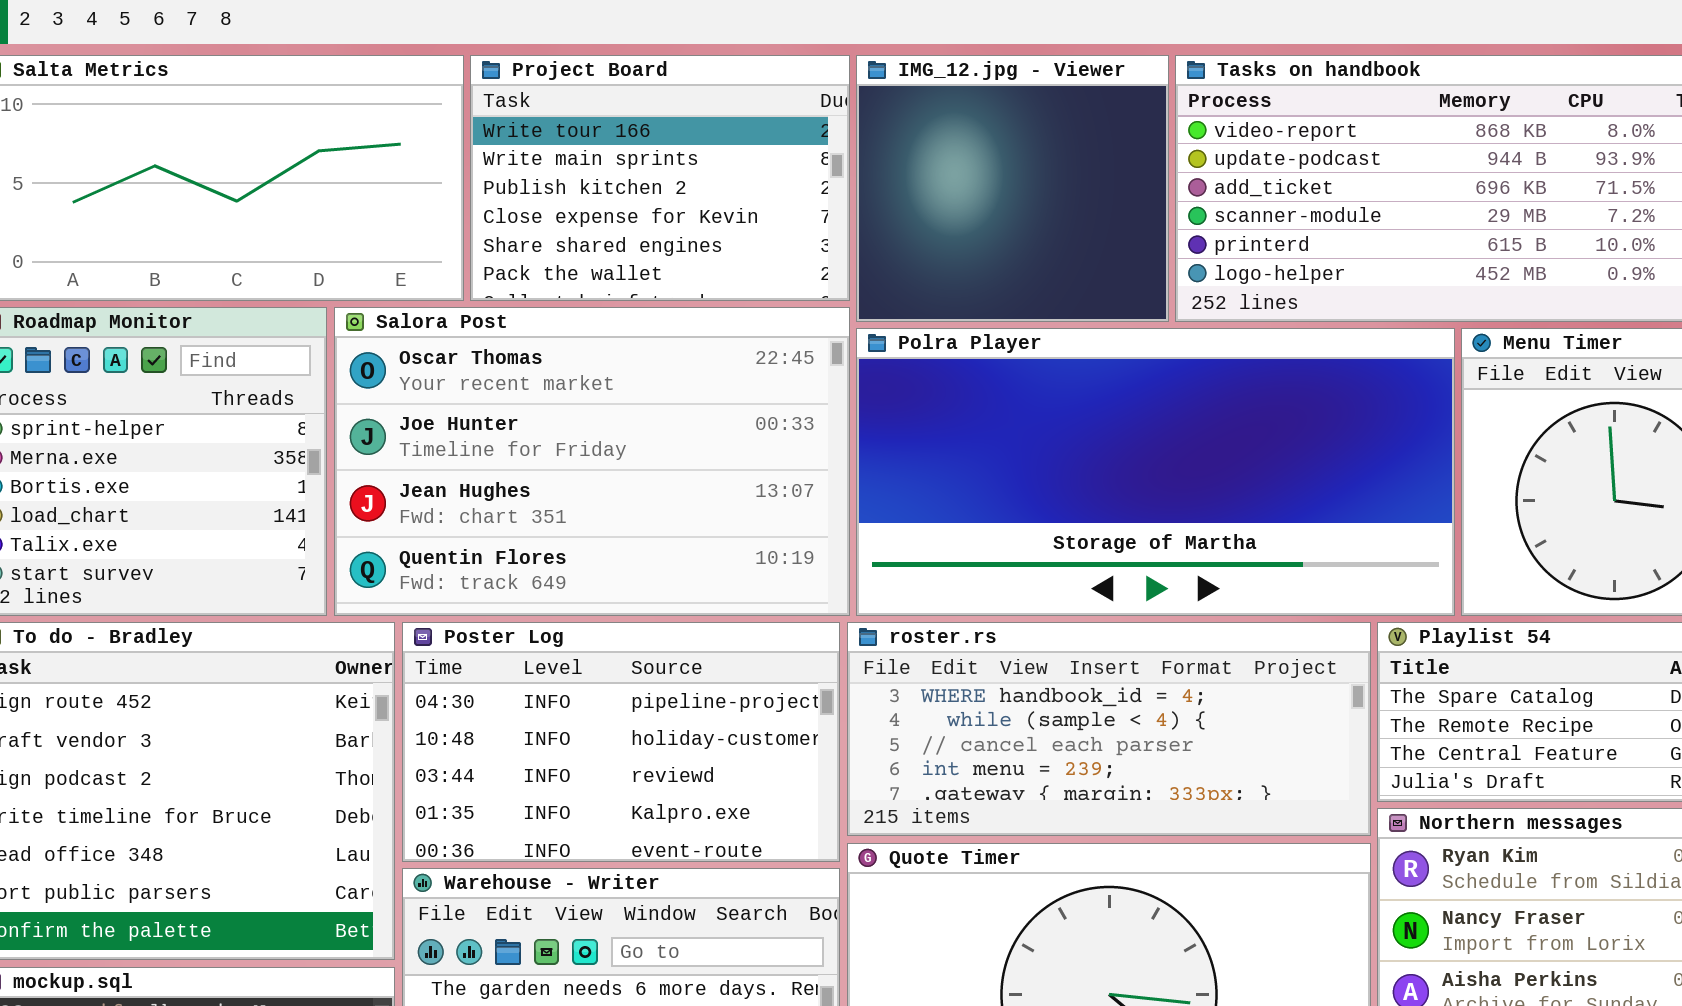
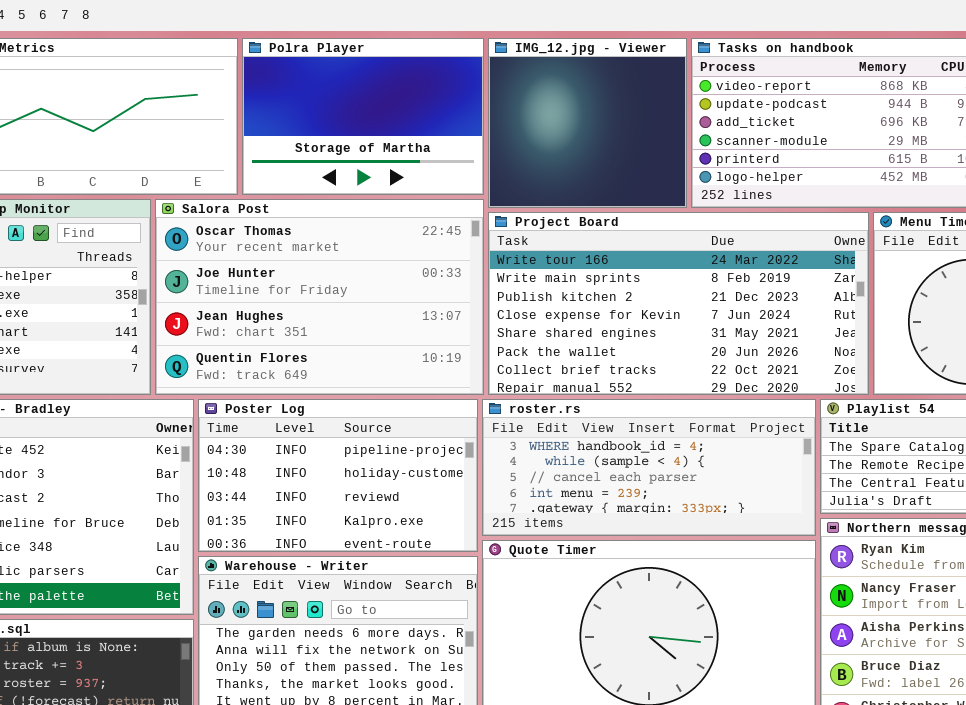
Project Board: [470,55,850,301] -> [488,212,869,395], moved, resized
Polra Player: [856,328,1455,616] -> [242,38,484,195], moved, resized

